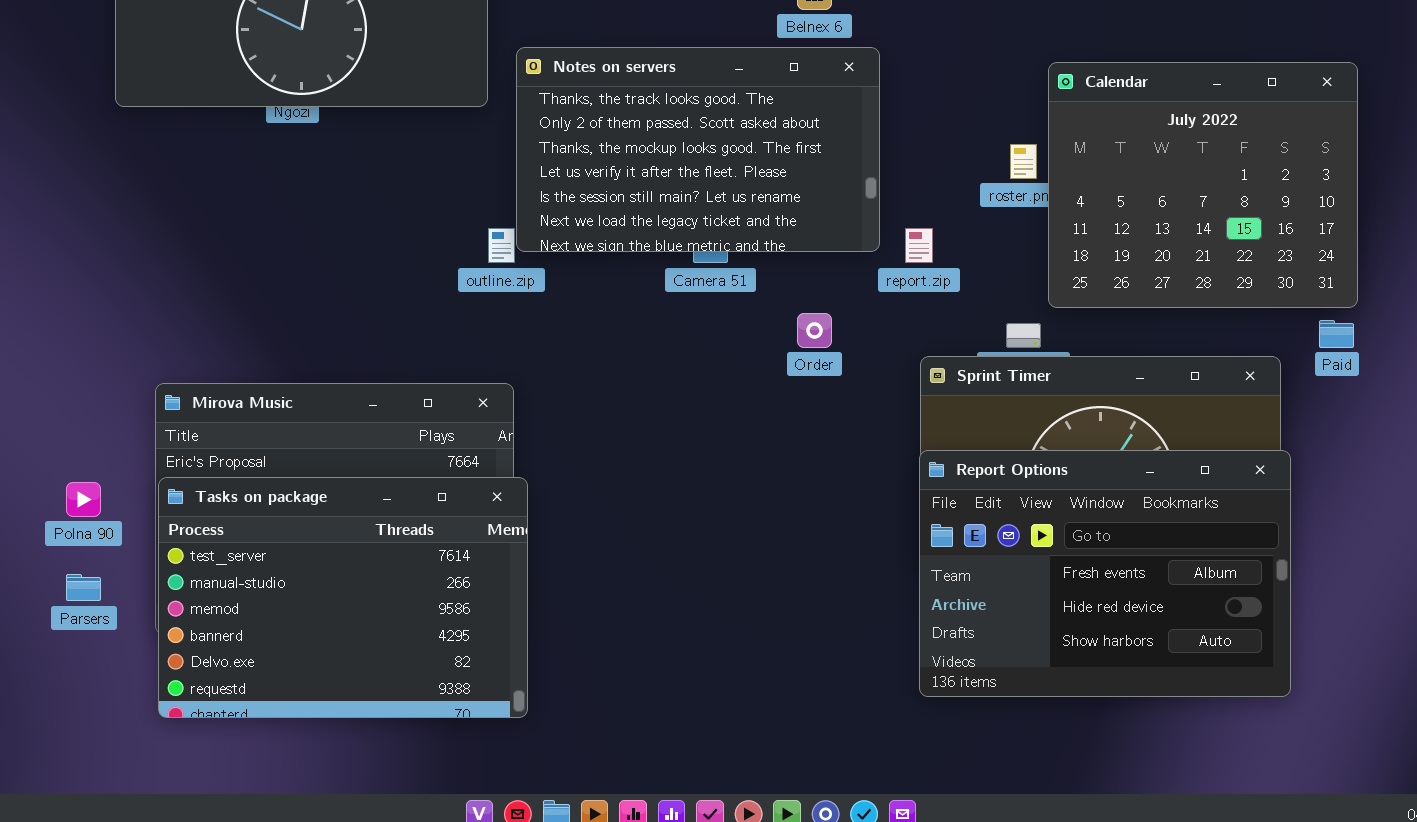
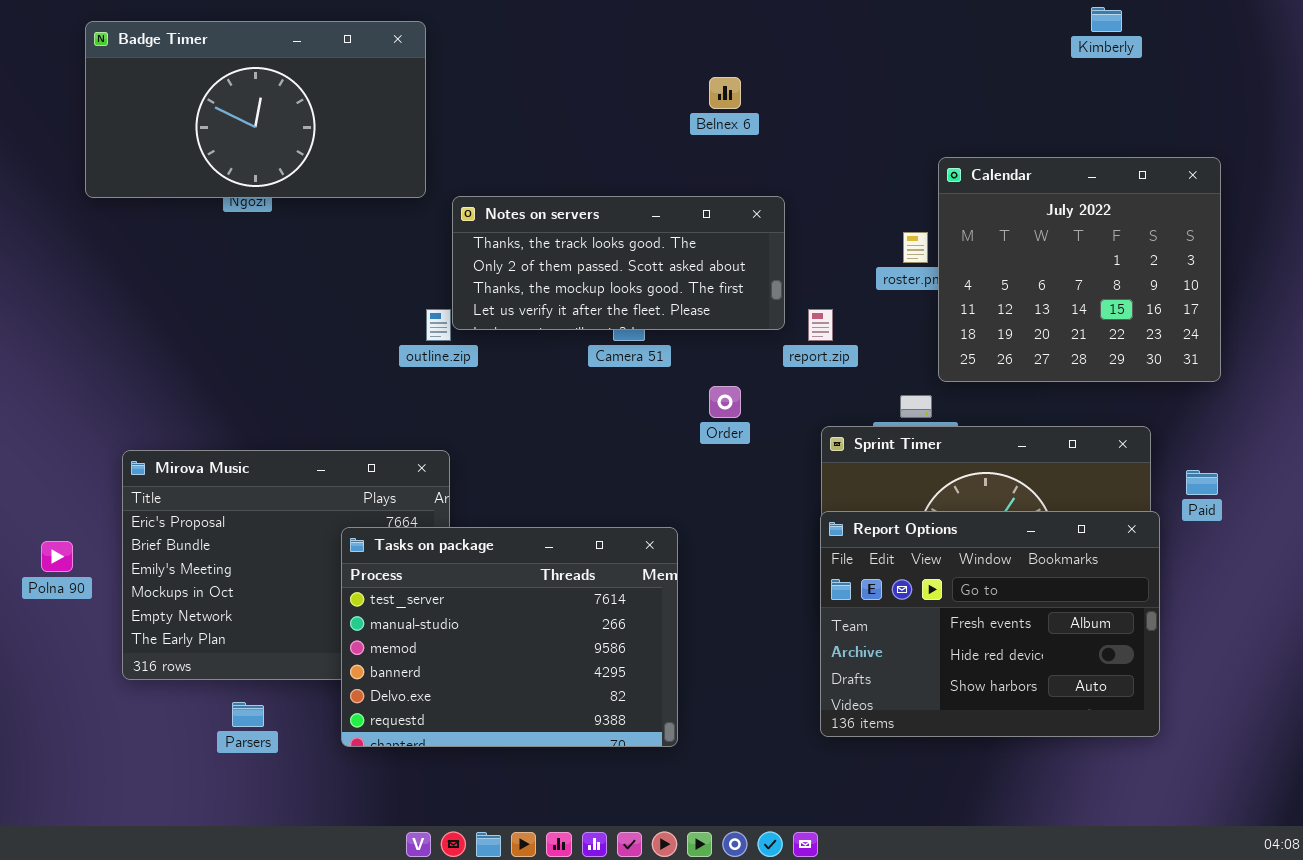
Notes on servers: [516,47,880,252] -> [452,196,785,330], resized
Paid: [1319,320,1354,348] -> [1186,470,1218,495], moved
Tasks on package: [158,477,528,718] -> [341,527,678,747], moved
Parsers: [66,574,101,601] -> [232,702,264,727], moved

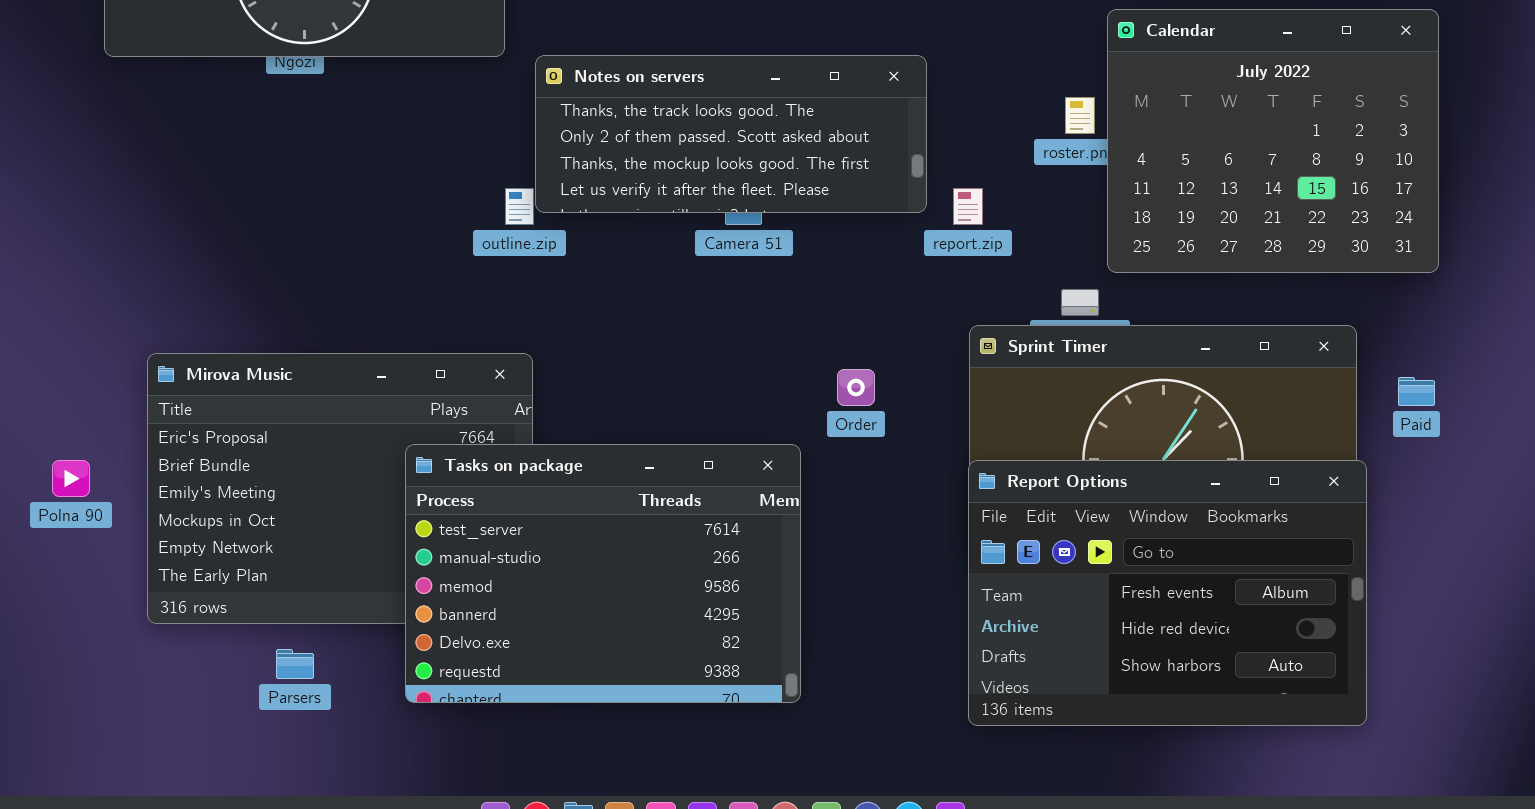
Order: [709,386,741,418] -> [837,369,875,406], moved
Report Options: [820,511,1160,737] -> [968,460,1367,726], moved

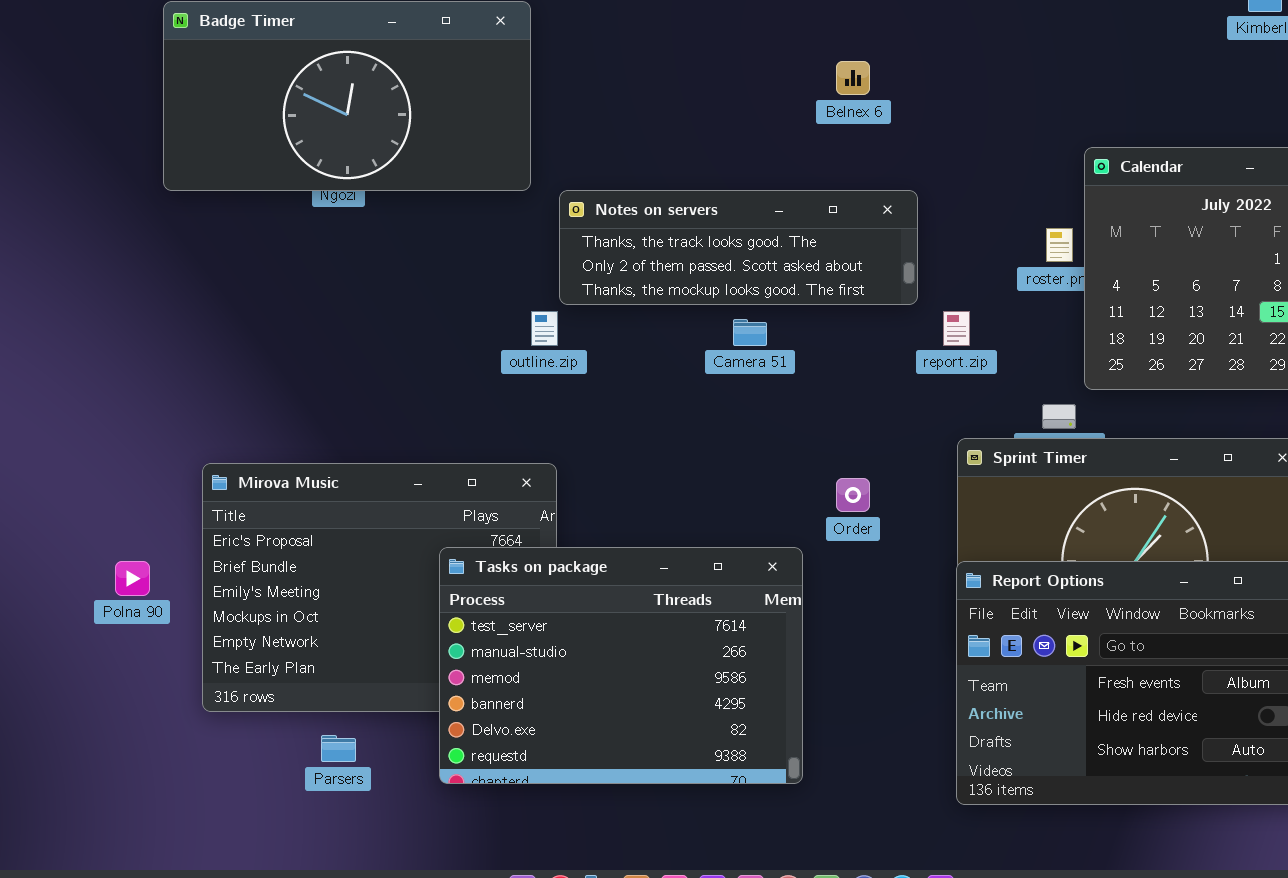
Notes on servers: [535,55,927,213] -> [559,190,918,305], resized

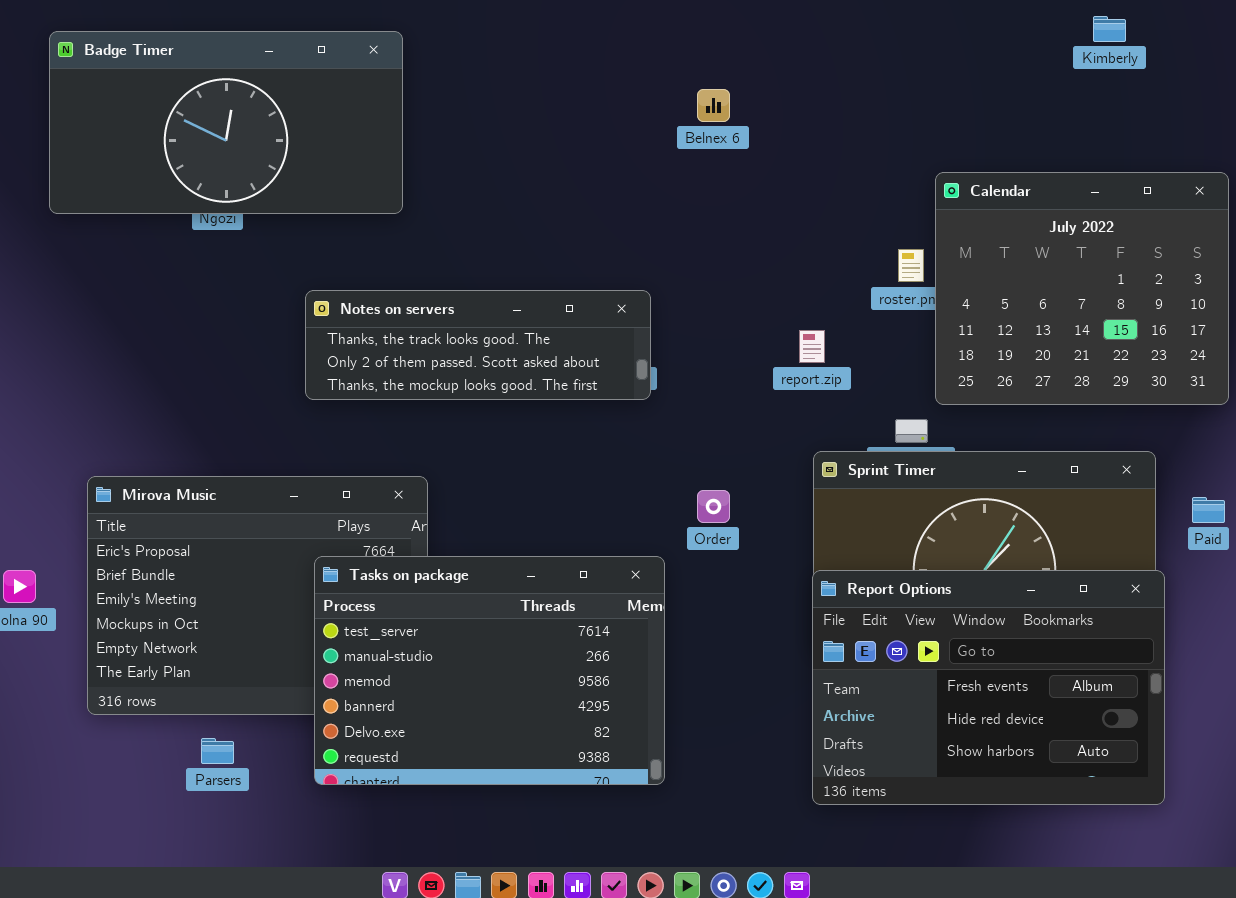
Notes on servers: [559,190,918,305] -> [305,290,651,400], moved

